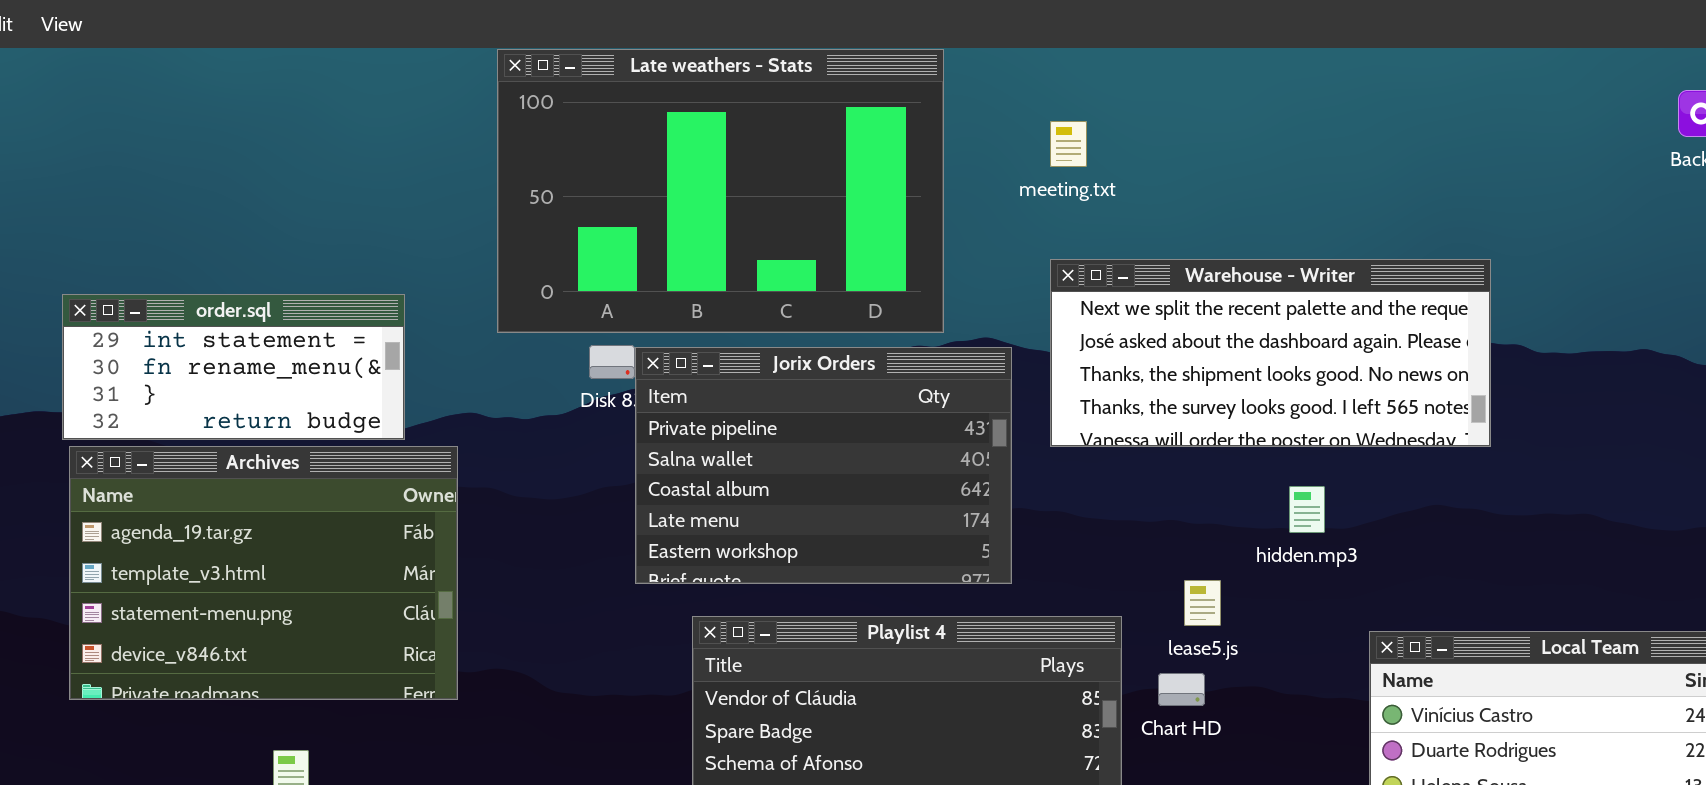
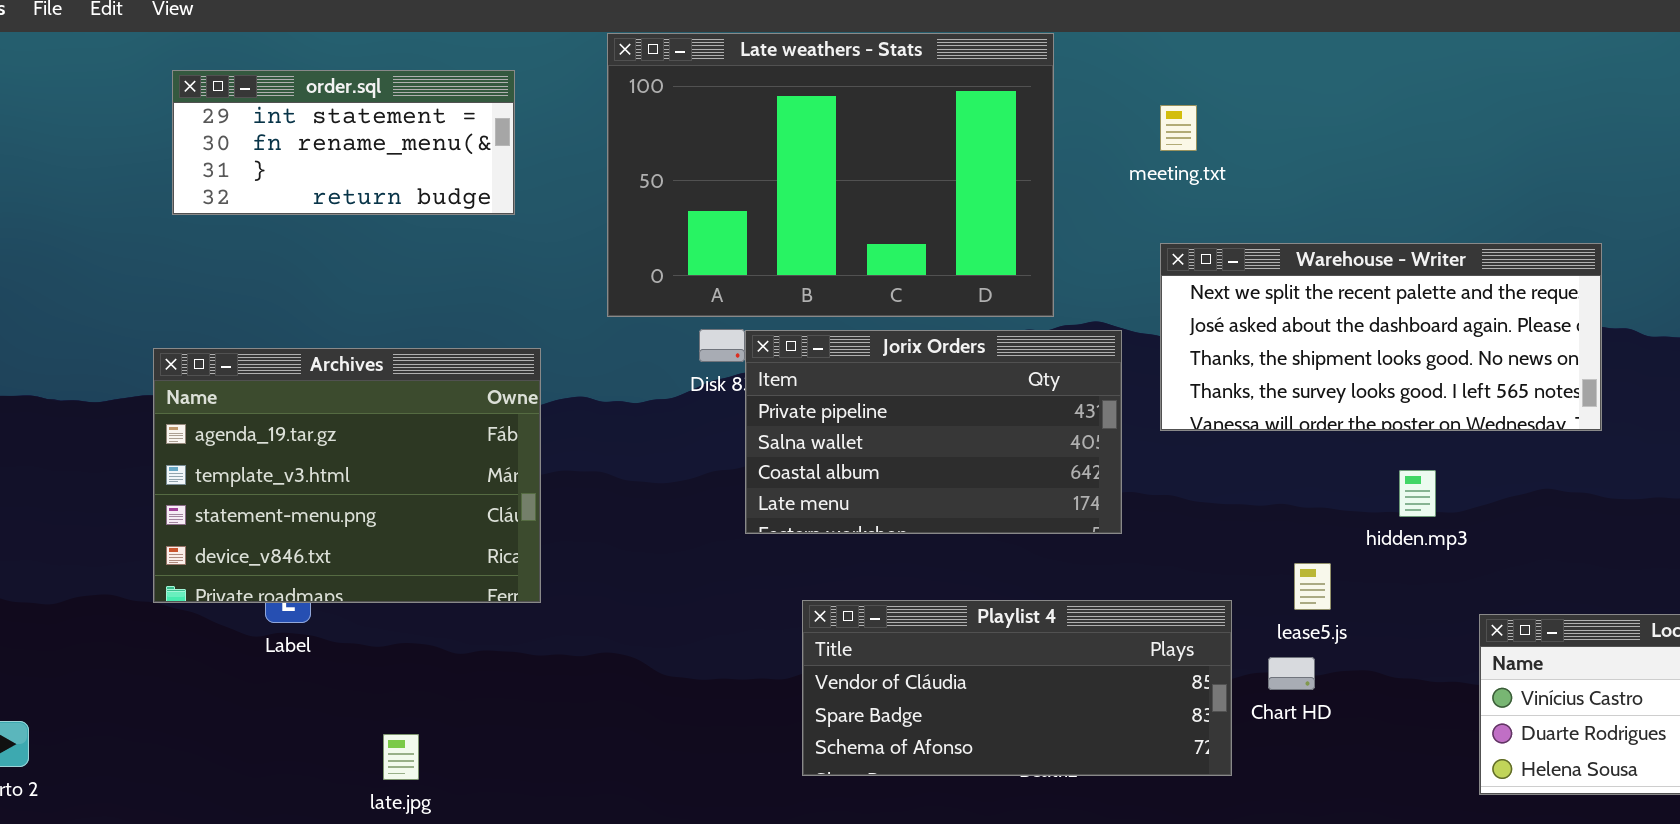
order.sql: [62,294,405,440] -> [172,70,515,215], moved
Jorix Orders: [635,347,1012,584] -> [745,330,1122,534], resized
Archives: [69,446,458,700] -> [153,348,541,603], moved

